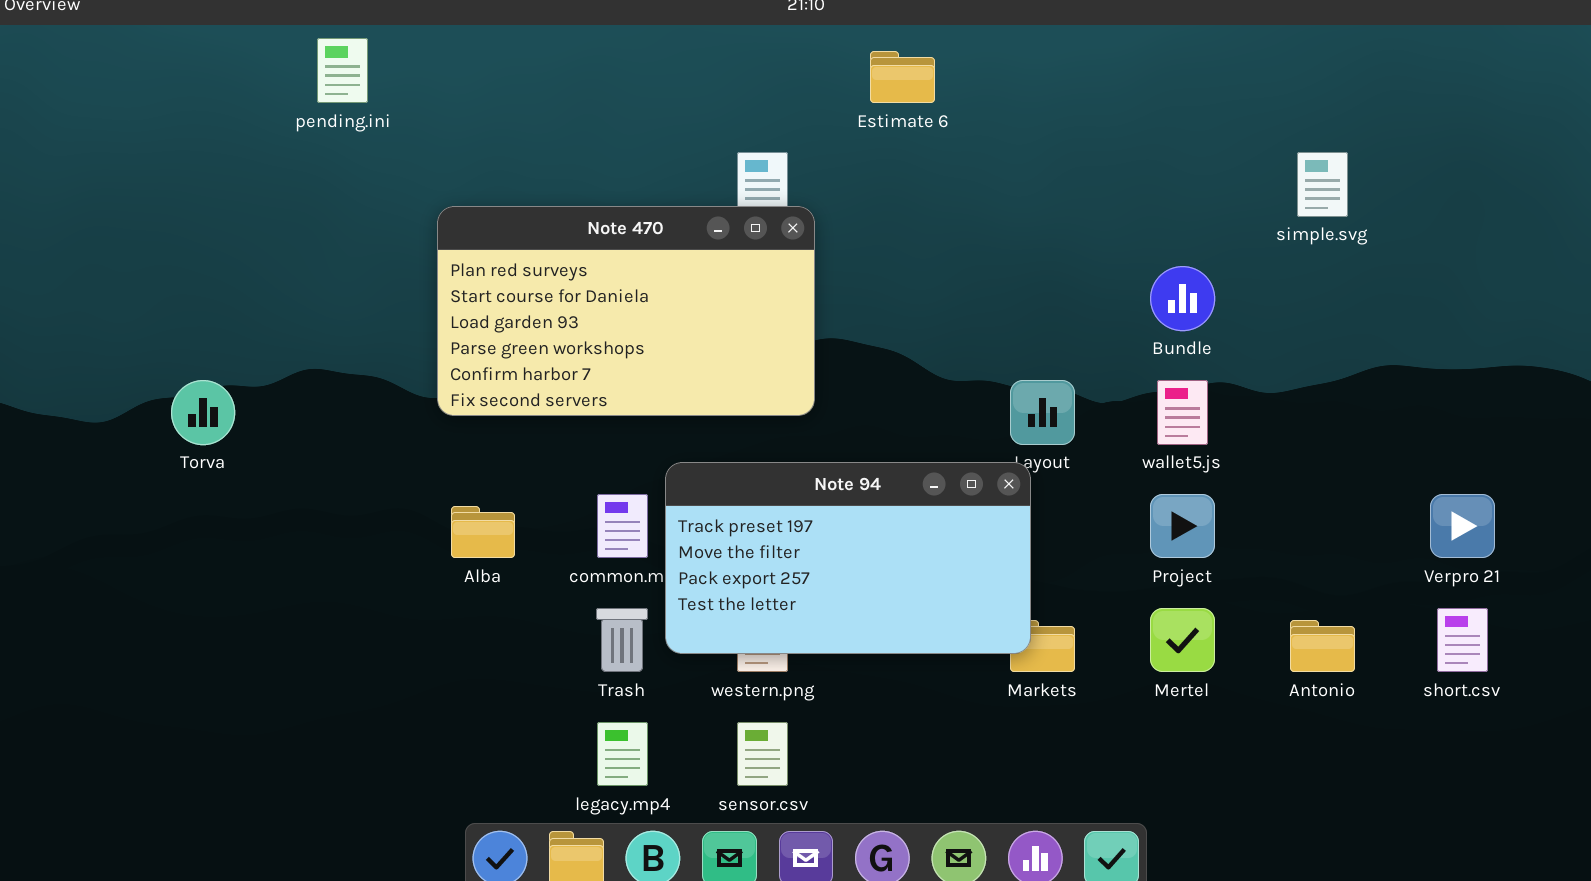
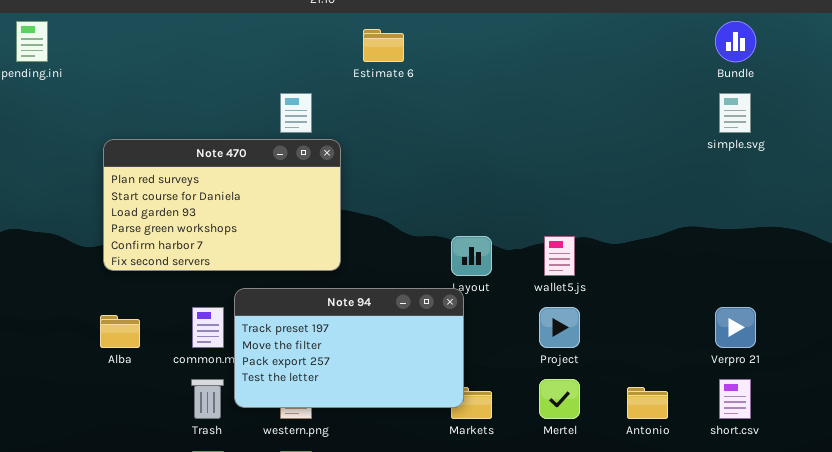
simple.svg: [1297,152,1348,217] -> [719,93,751,133], moved
Note 470: [437,206,815,416] -> [103,139,341,271], moved
Bundle: [1150,266,1215,331] -> [715,21,756,62], moved

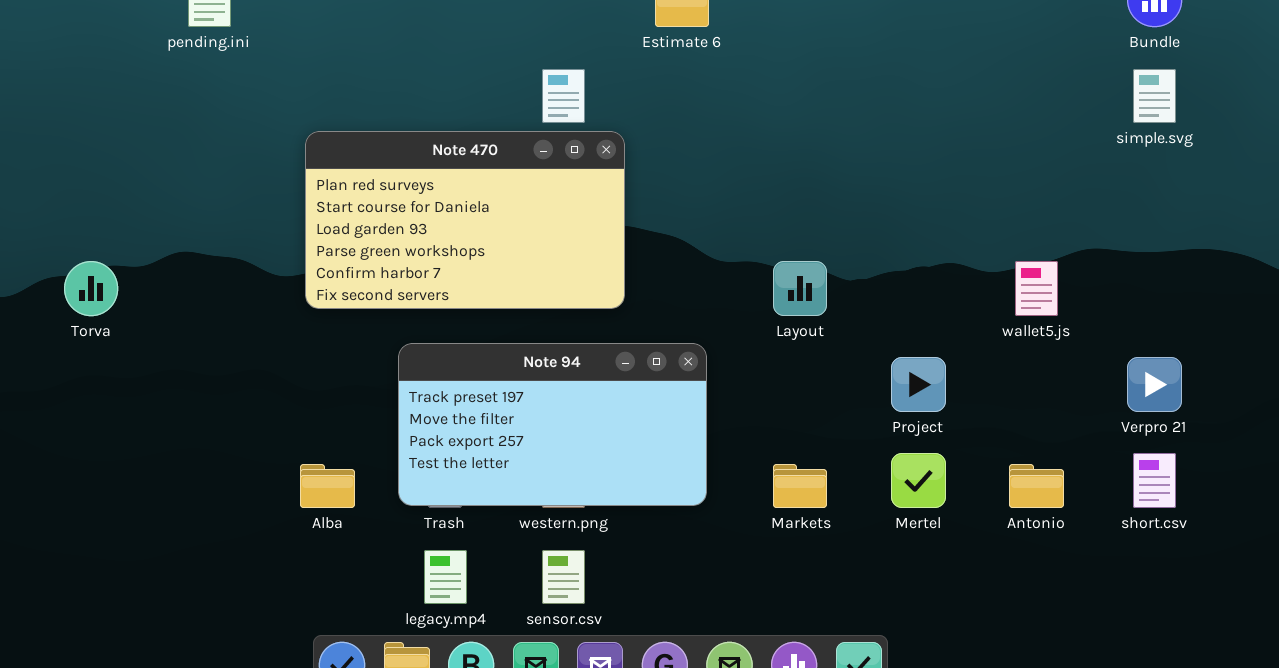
wallet5.js: [544,236,575,276] -> [1015,261,1058,316], moved
Note 94: [234,288,464,408] -> [398,343,707,506], moved
Alba: [100,315,140,348] -> [300,464,355,508], moved

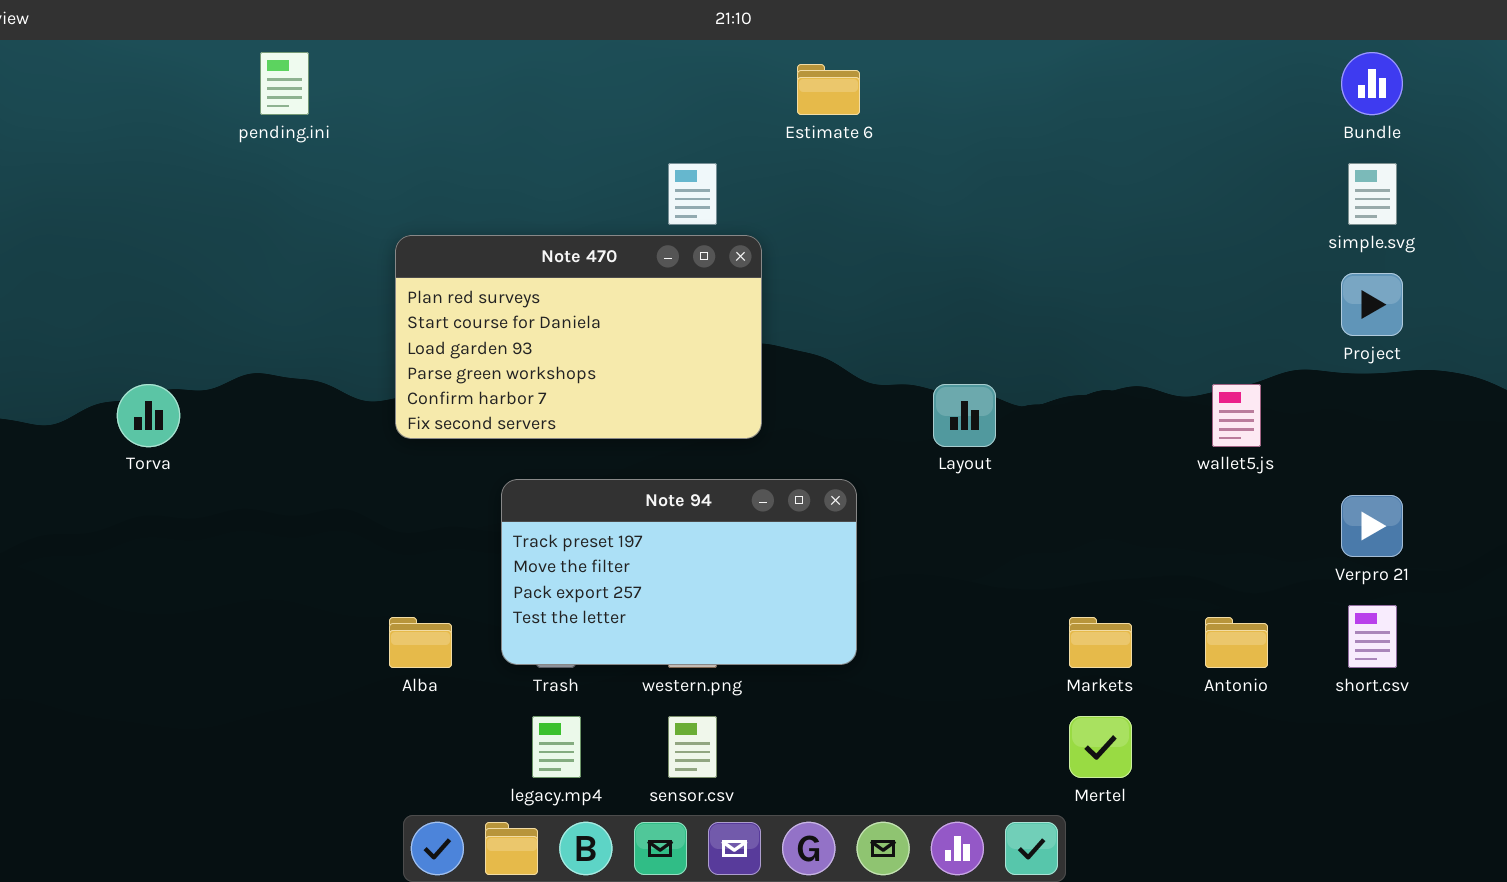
Project: [891,357,946,412] -> [1341,273,1403,336], moved
Mertel: [891,453,946,508] -> [1069,716,1132,778], moved
Markets: [773,464,827,508] -> [1069,617,1132,668], moved

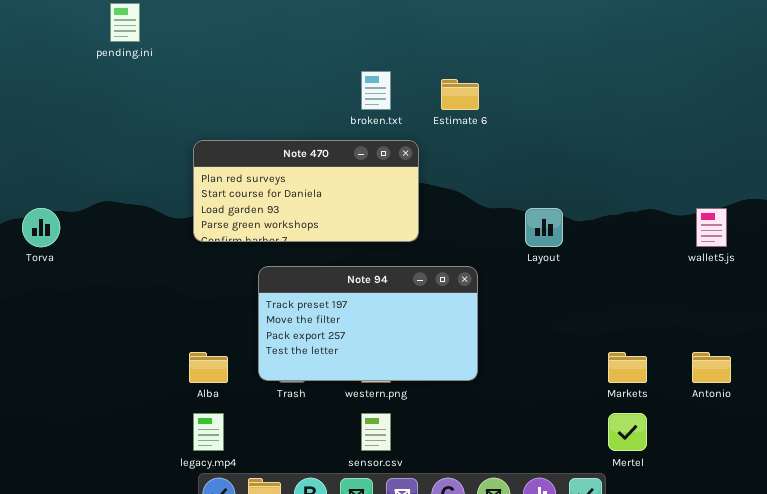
Estimate 6: [797,64,860,115] -> [441,79,479,110], moved
Note 470: [395,235,762,439] -> [193,140,419,242], resized
legacy.mp4: [532,716,581,778] -> [193,413,224,451], moved

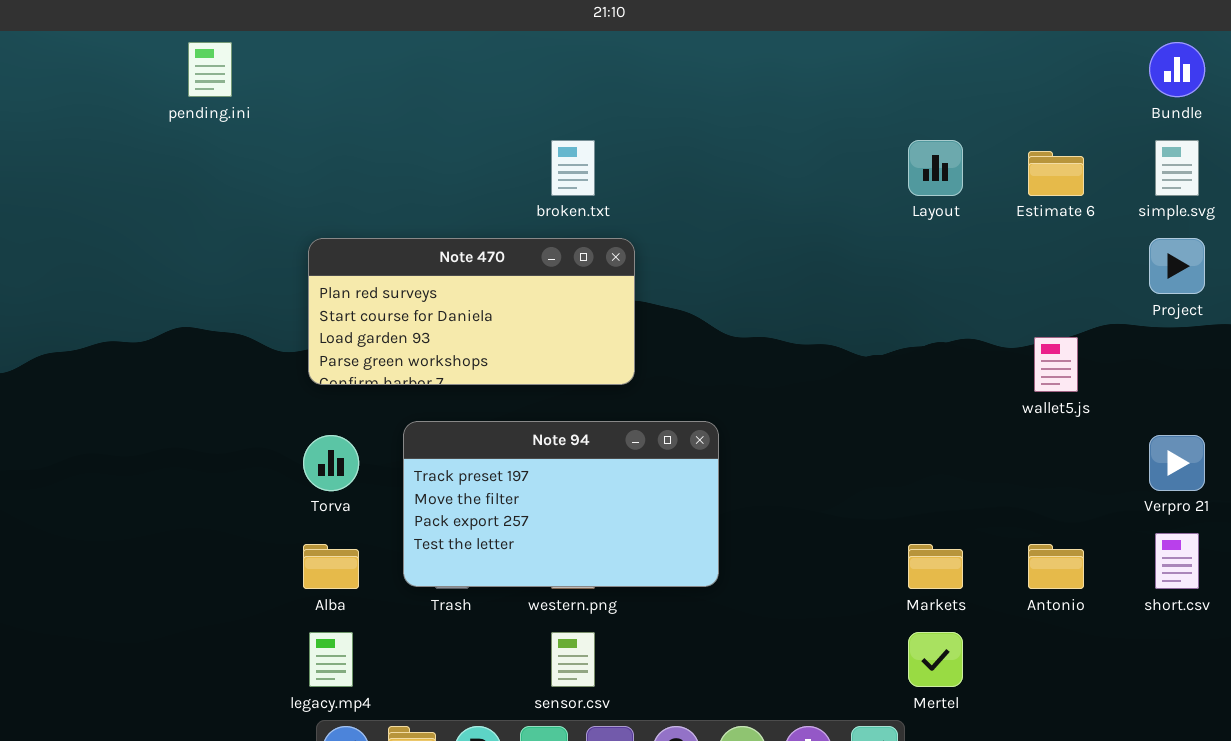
Estimate 6: [441,79,479,110] -> [1028,151,1084,196], moved
Torva: [22,208,60,247] -> [303,435,359,491], moved
Layout: [525,208,563,247] -> [908,140,963,196], moved

